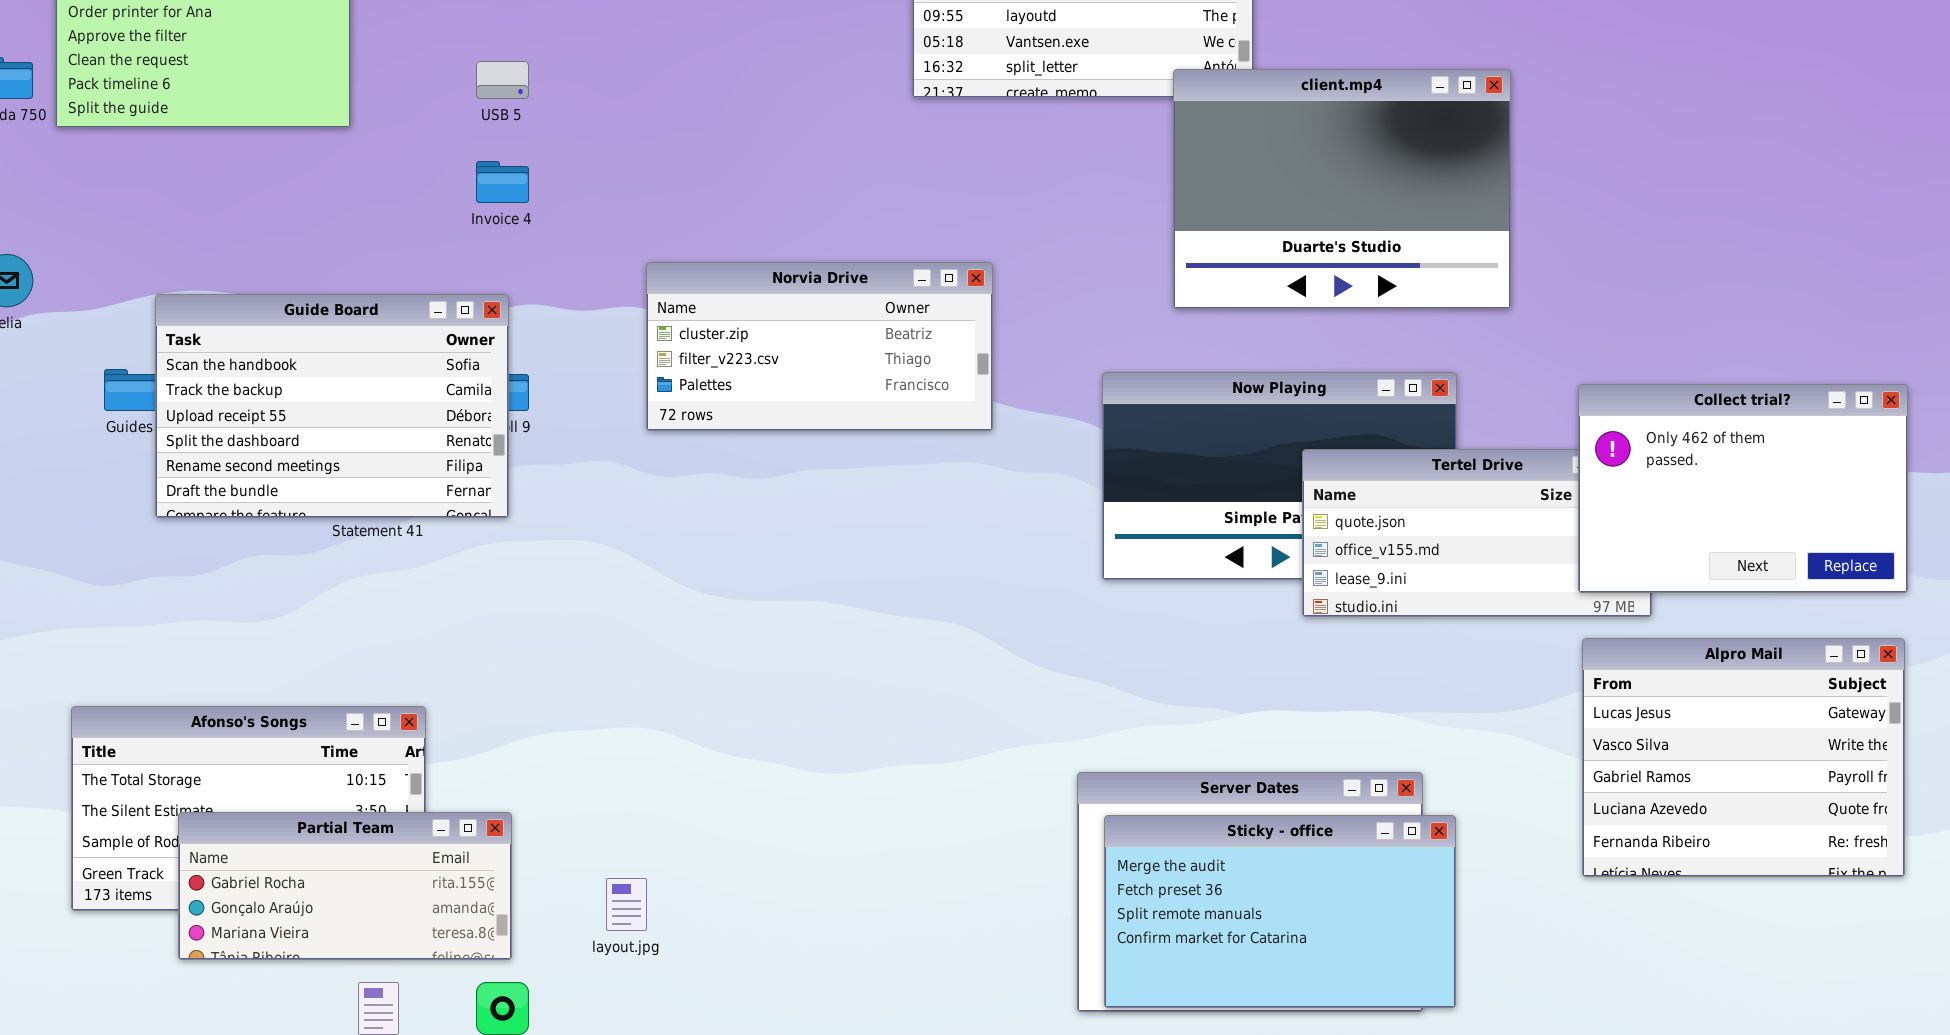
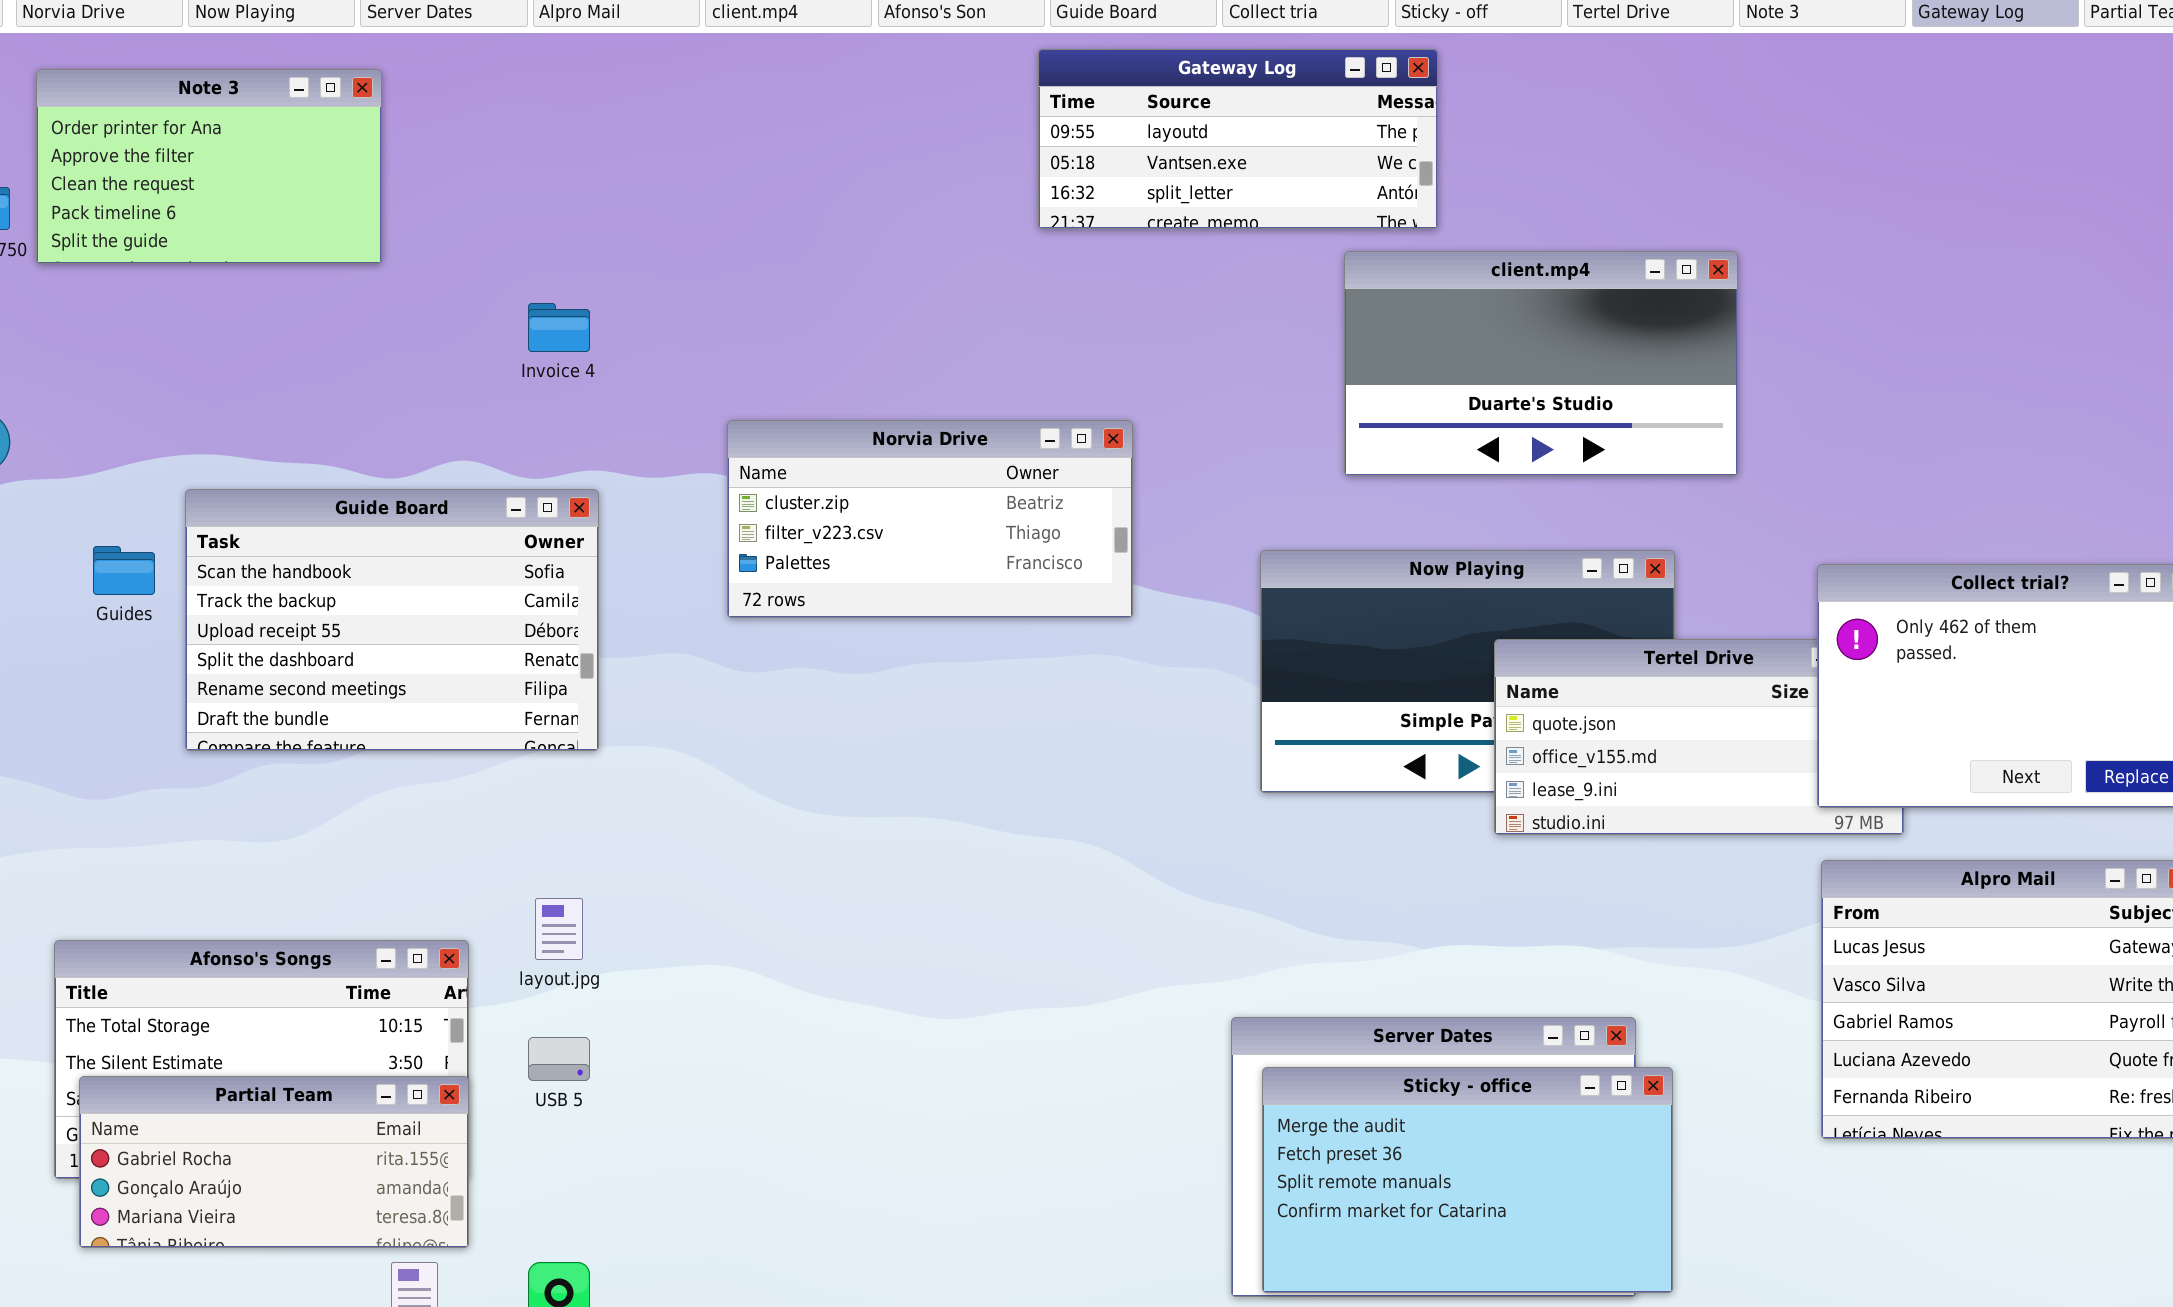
USB 5: [476,61,529,99] -> [528,1037,590,1081], moved
client.mp4: [1173,69,1511,309] -> [1344,251,1738,476], resized
Guide Board: [155,294,509,518] -> [185,489,599,751], moved
Partial Team: [178,812,512,960] -> [79,1076,469,1248], moved
layout.jpg: [606,878,647,931] -> [535,898,583,960], moved

